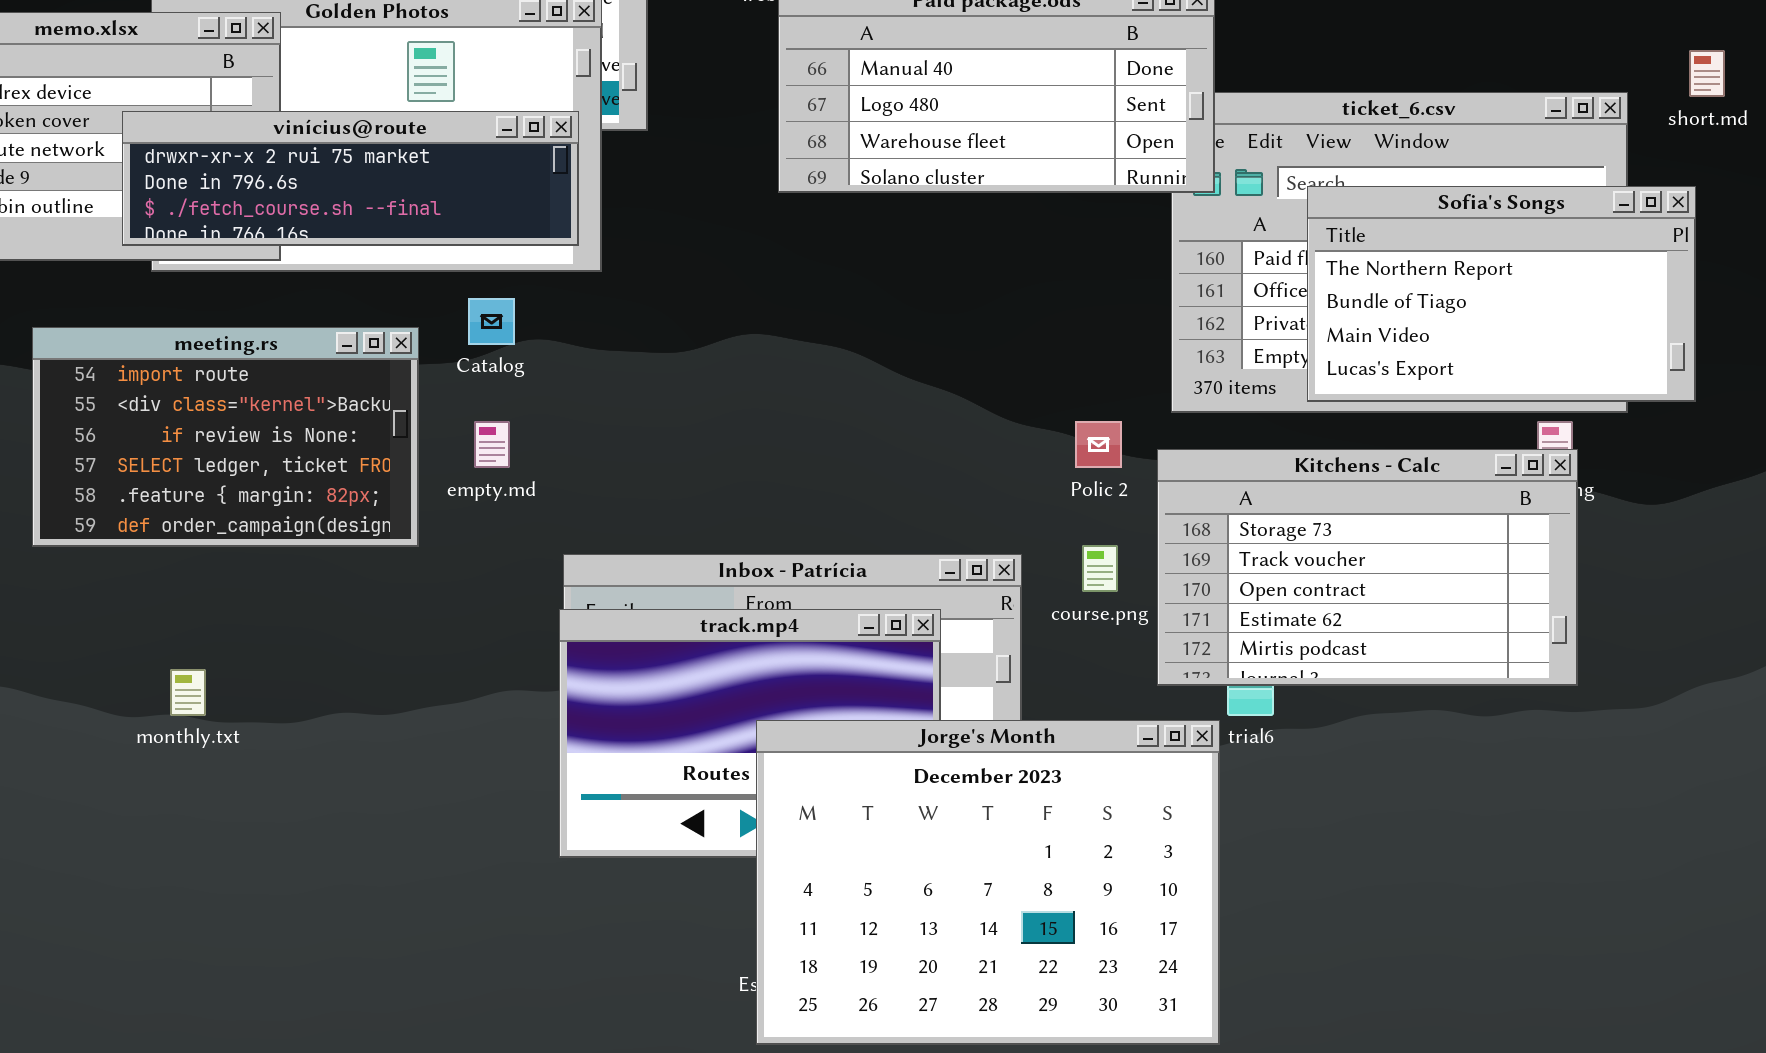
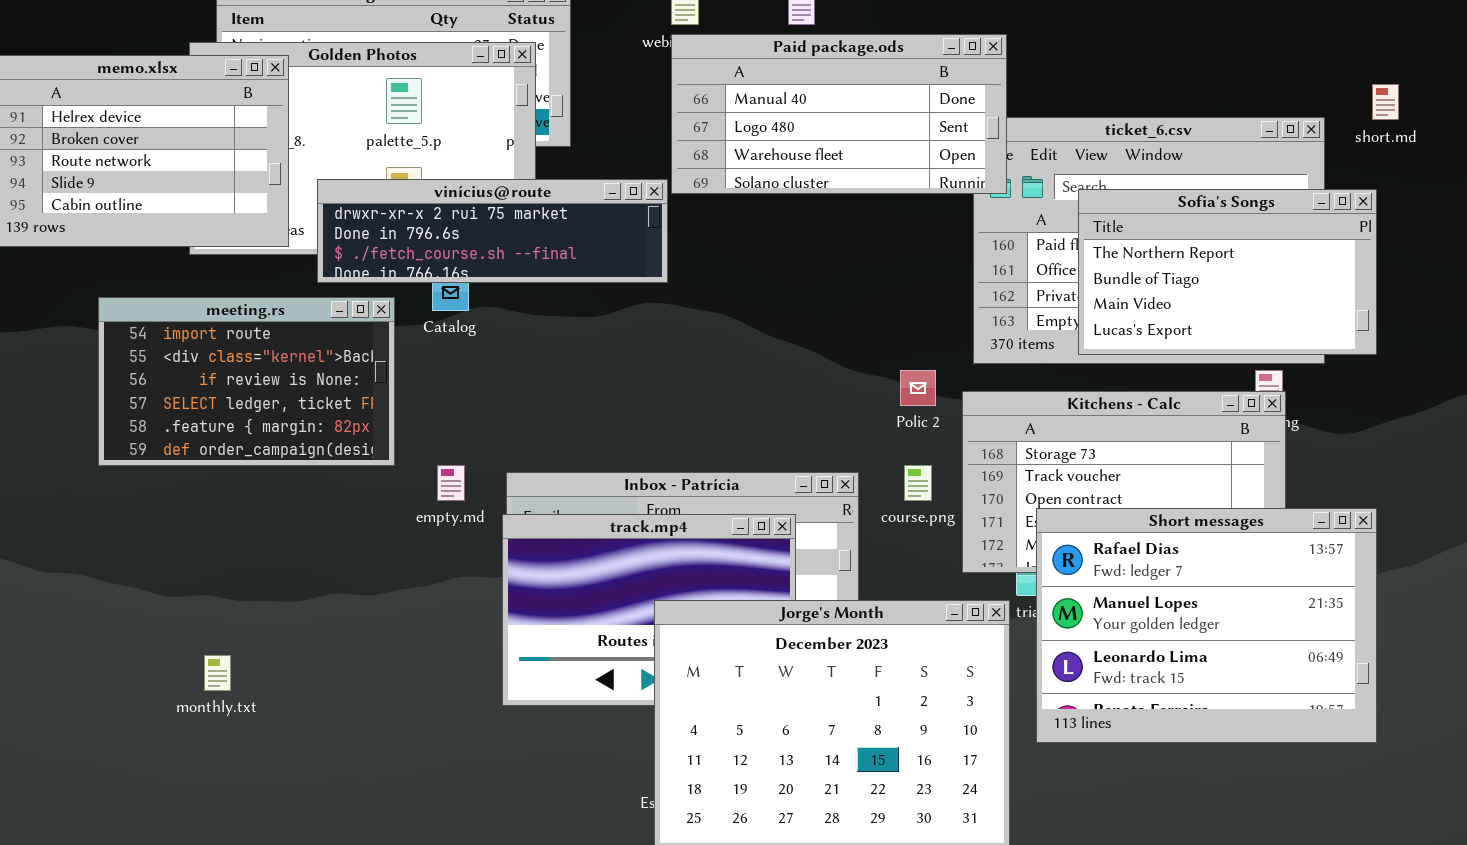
vinícius@route: [122,111,579,246] -> [317,179,668,283], moved
empty.md: [474,421,510,468] -> [437,465,465,501], moved
Short messages: none -> [1036,508,1377,743], opened
monthly.txt: [170,669,206,716] -> [204,655,231,691], moved

